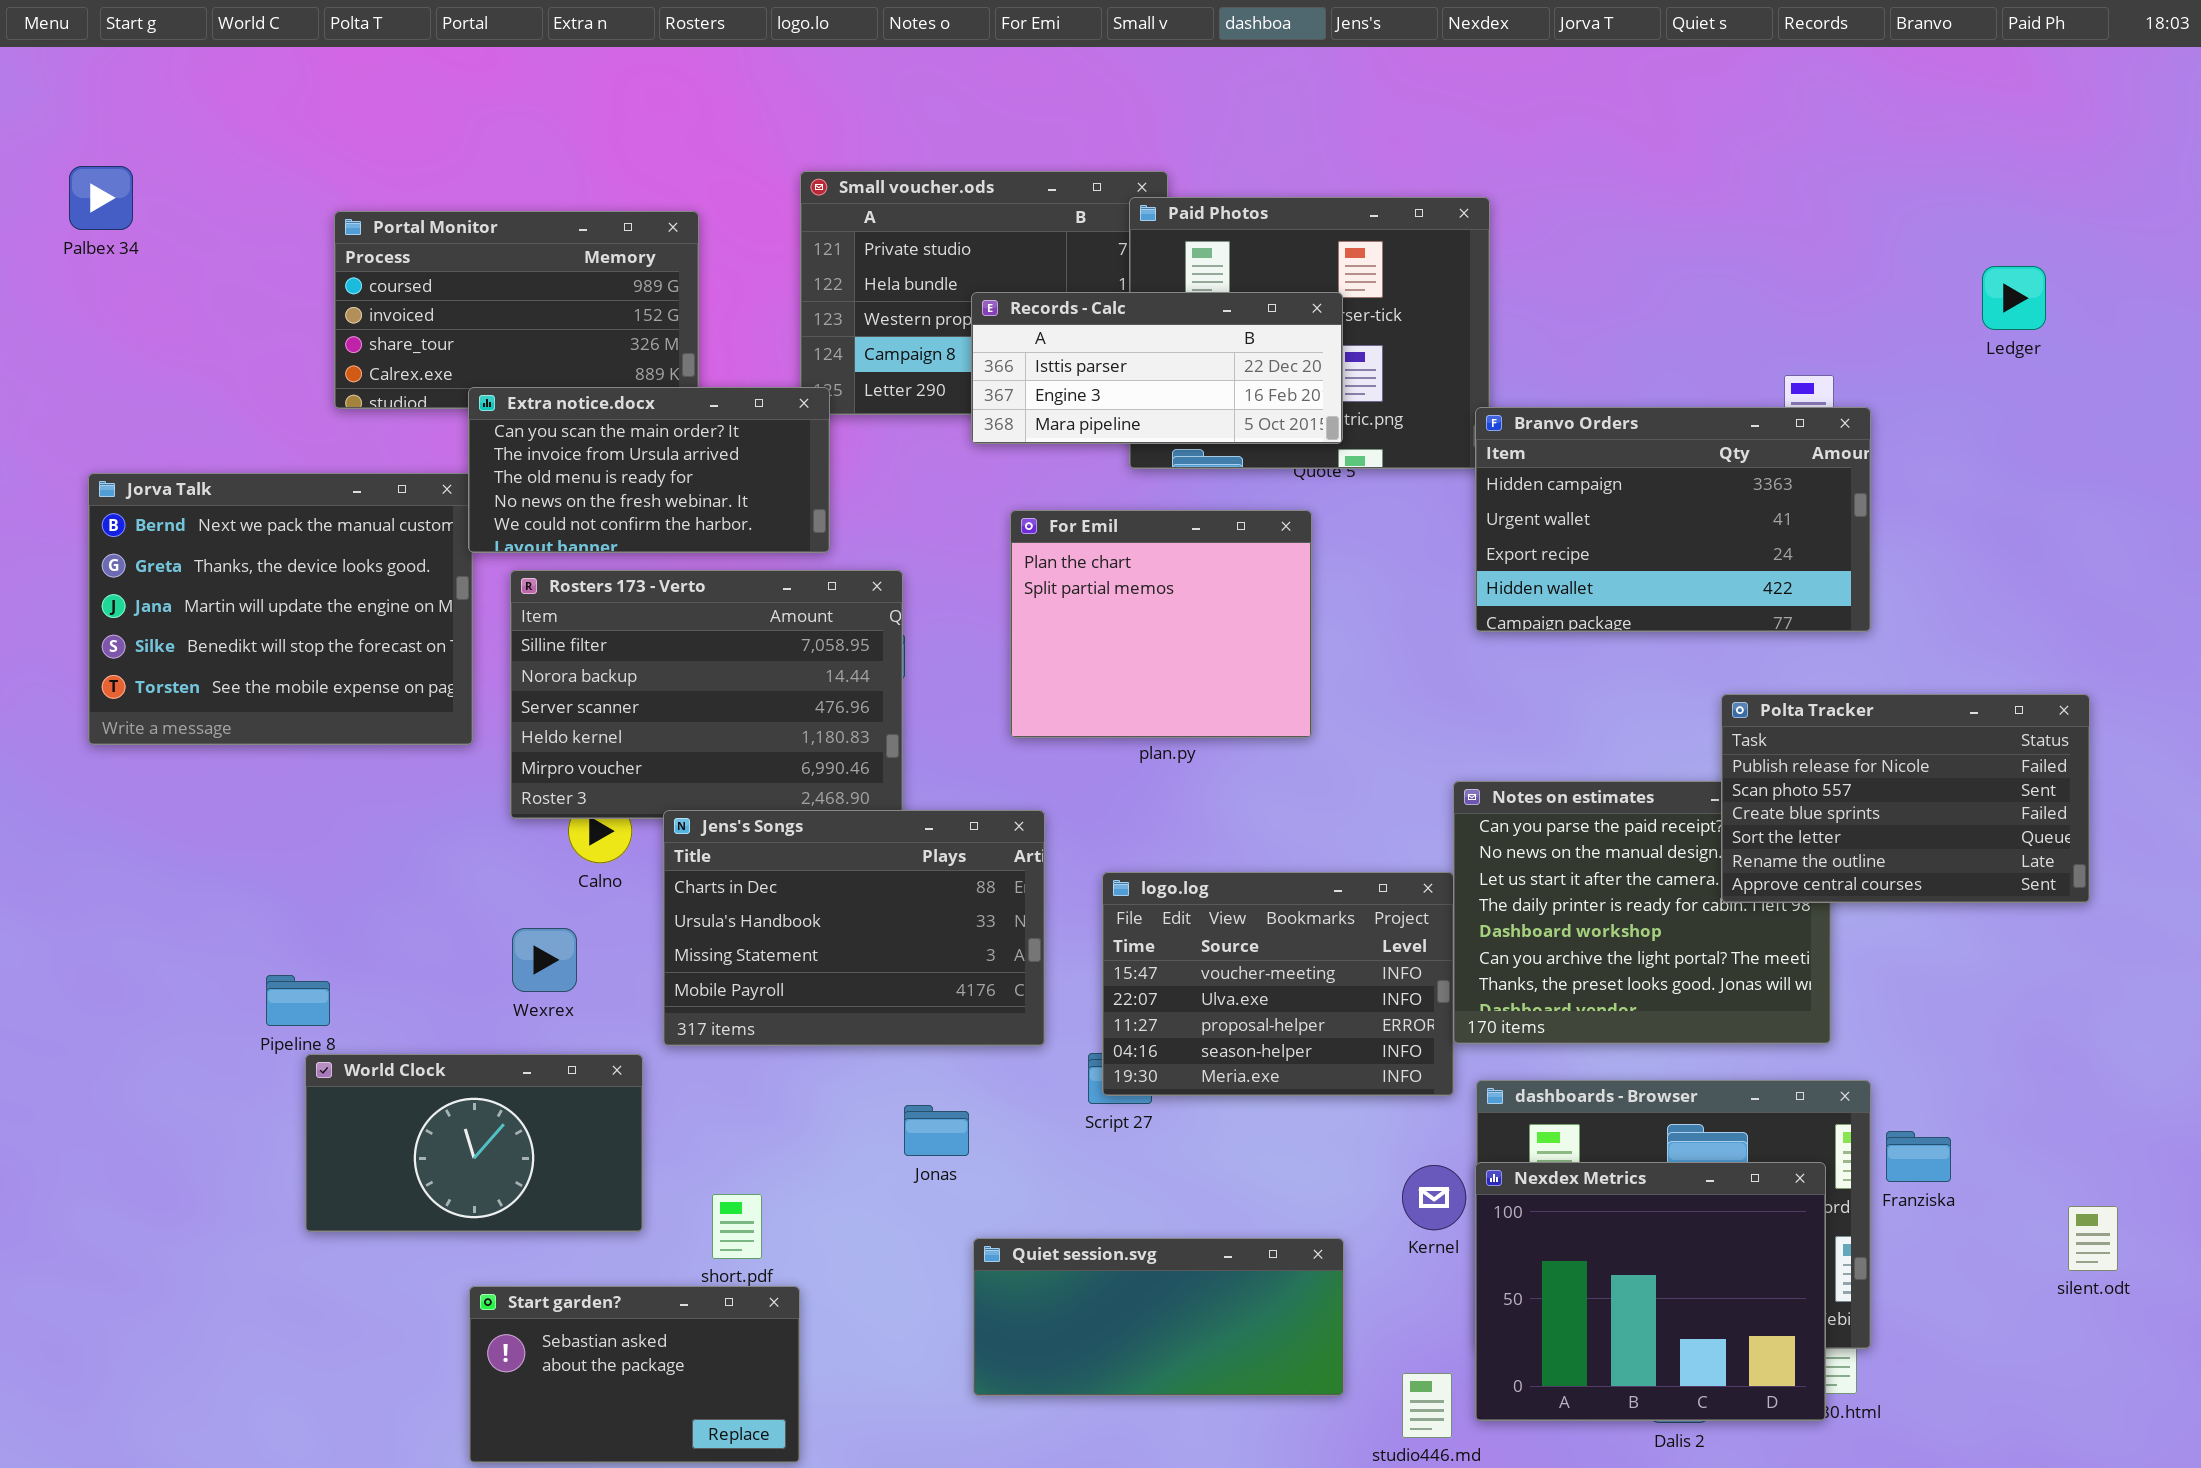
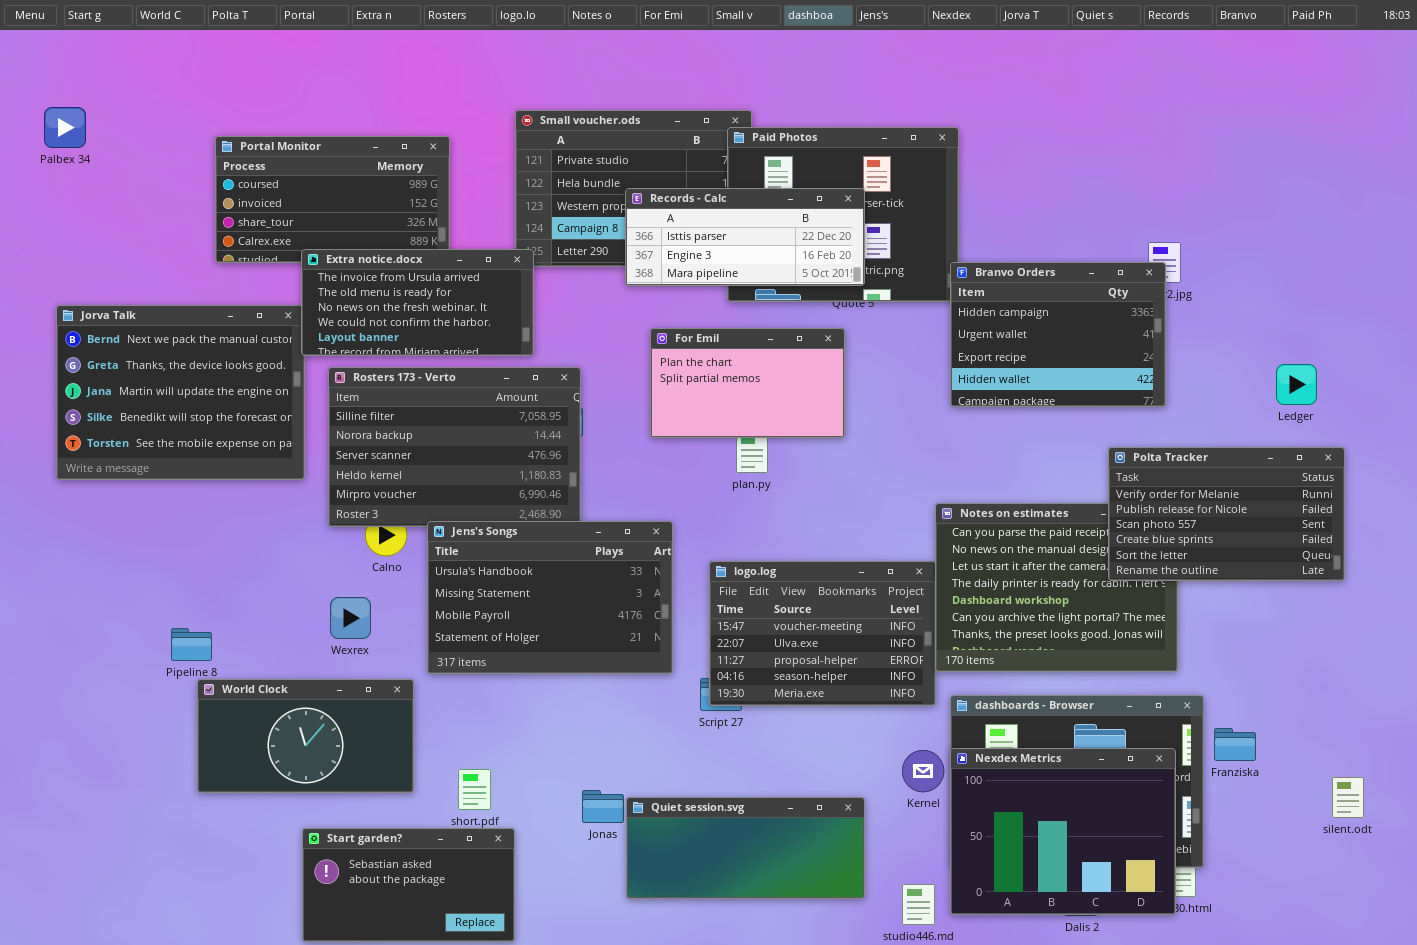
Ledger: [1982,266,2046,330] -> [1276,364,1317,405], moved
Extra notice.docx: [468,387,830,553] -> [301,249,534,356], scrolled down 1 row
Branvo Orders: [1475,407,1871,632] -> [950,262,1166,407], resized
For Emil: [1010,510,1312,738] -> [650,328,845,438], resized
Polta Tracker: [1721,694,2090,903] -> [1108,447,1345,581], scrolled up 1 row
Jens's Songs: [663,810,1045,1046] -> [427,521,673,674], scrolled down 1 row
Jonas: [904,1105,969,1156] -> [582,790,624,823], moved

